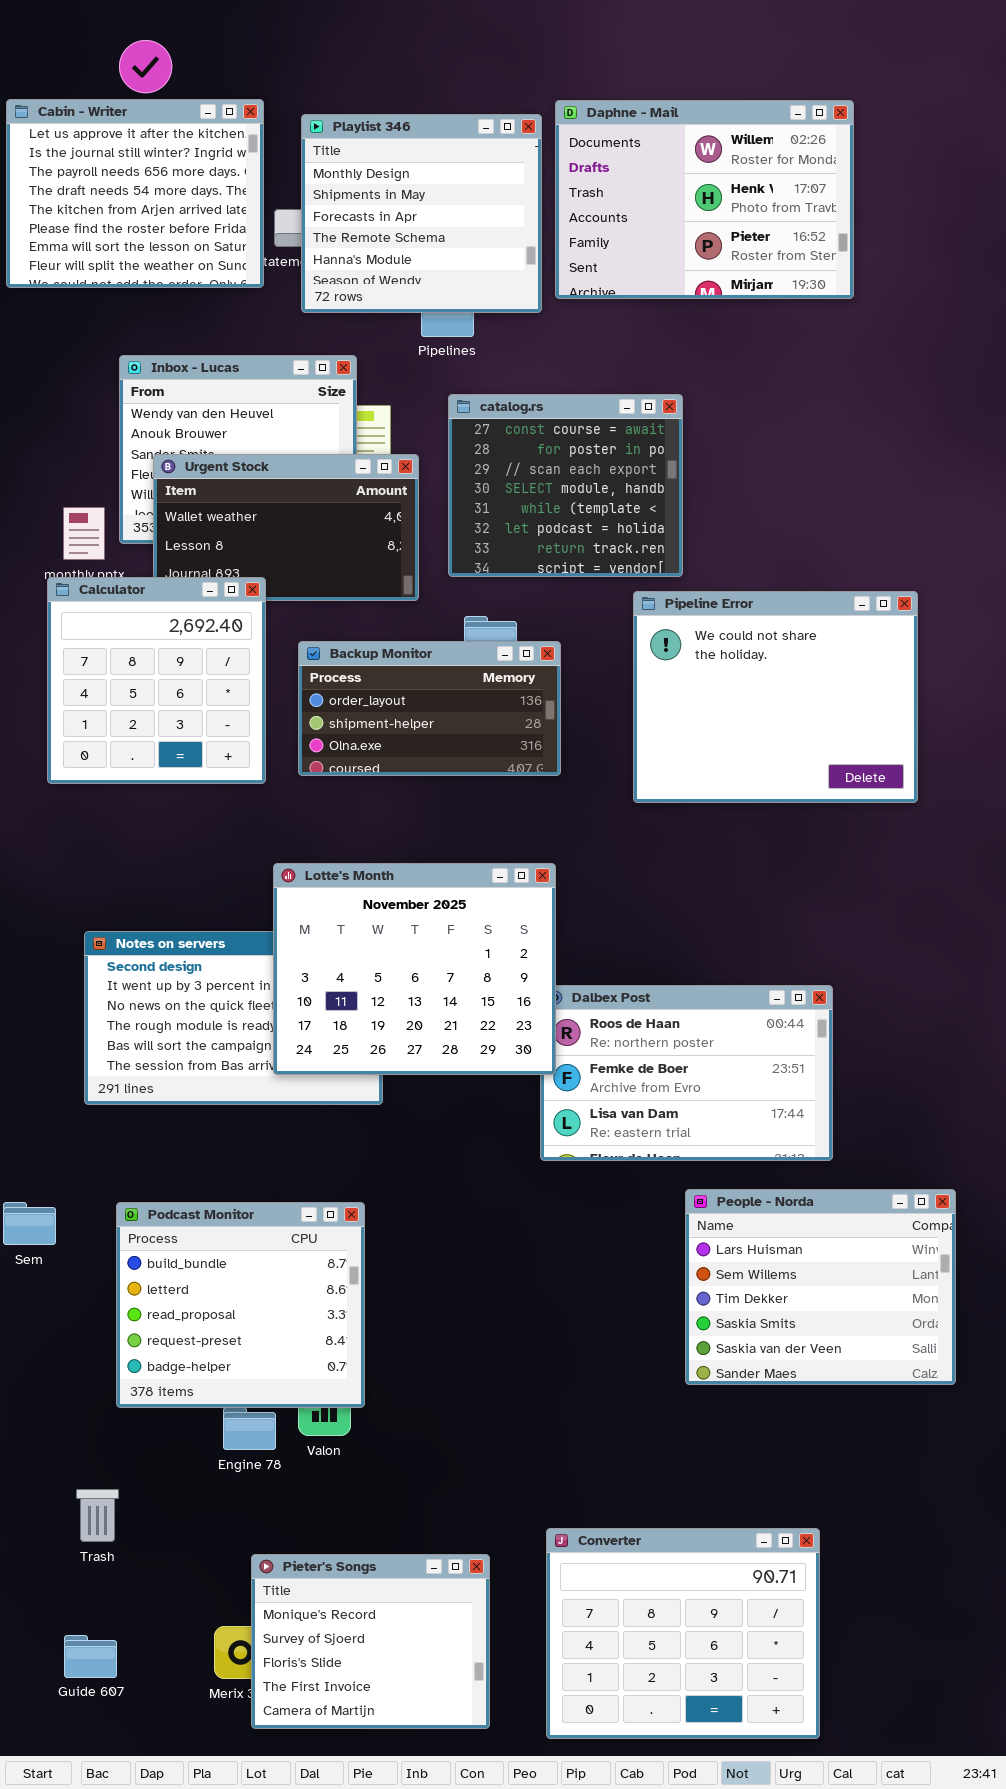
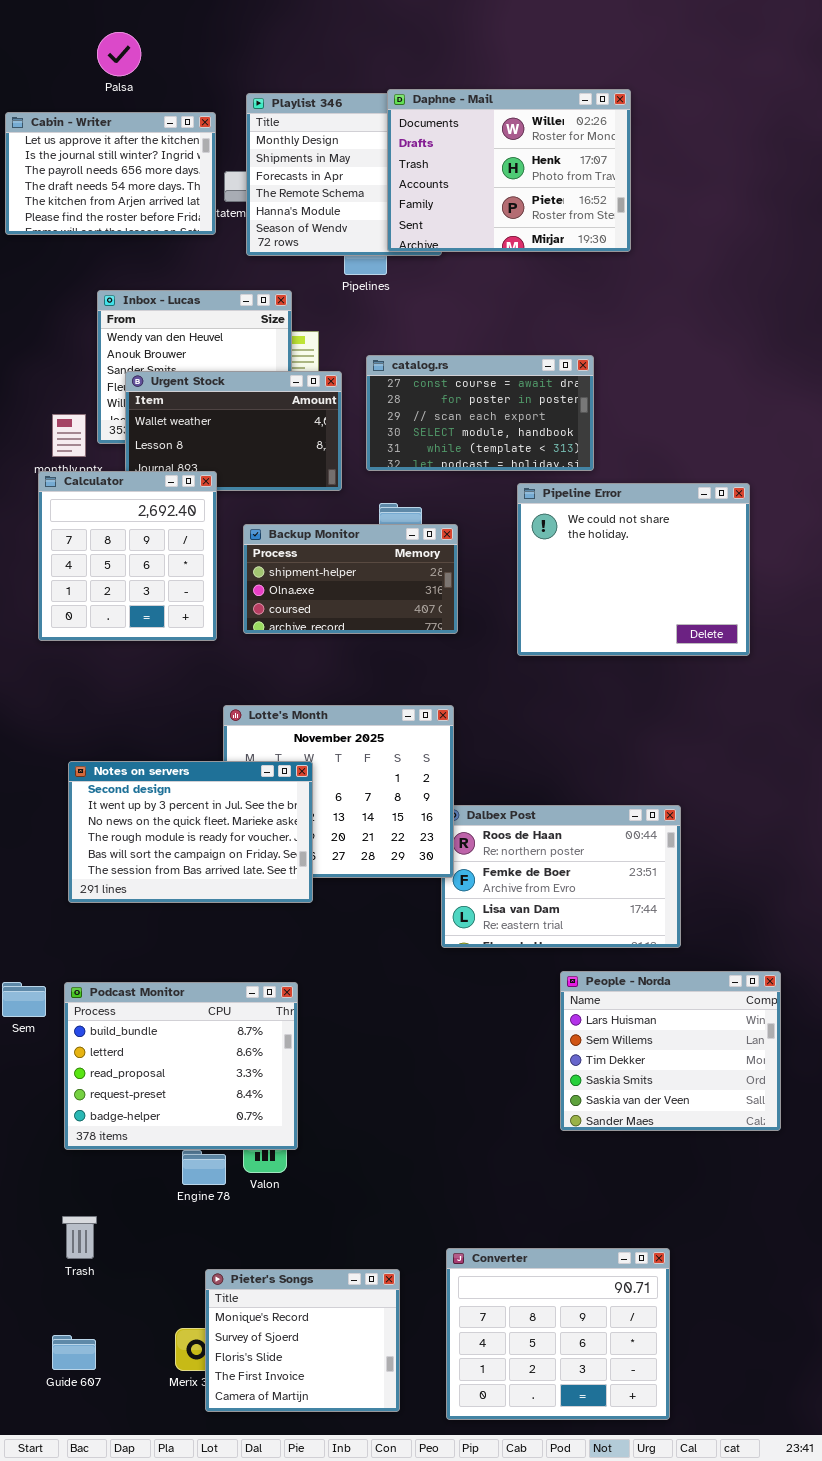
Cabin - Writer: [6,99,264,288] -> [5,112,216,235], resized
Daphne - Mail: [555,100,854,299] -> [387,89,631,252], moved
catalog.rs: [448,394,683,577] -> [366,355,594,471], resized
Backup Monitor: [298,641,561,776] -> [243,524,458,634], scrolled down 1 row
Notes on servers: [84,931,383,1105] -> [68,761,313,903], raised
Podcast Monitor: [116,1202,365,1408] -> [64,982,298,1150], resized

